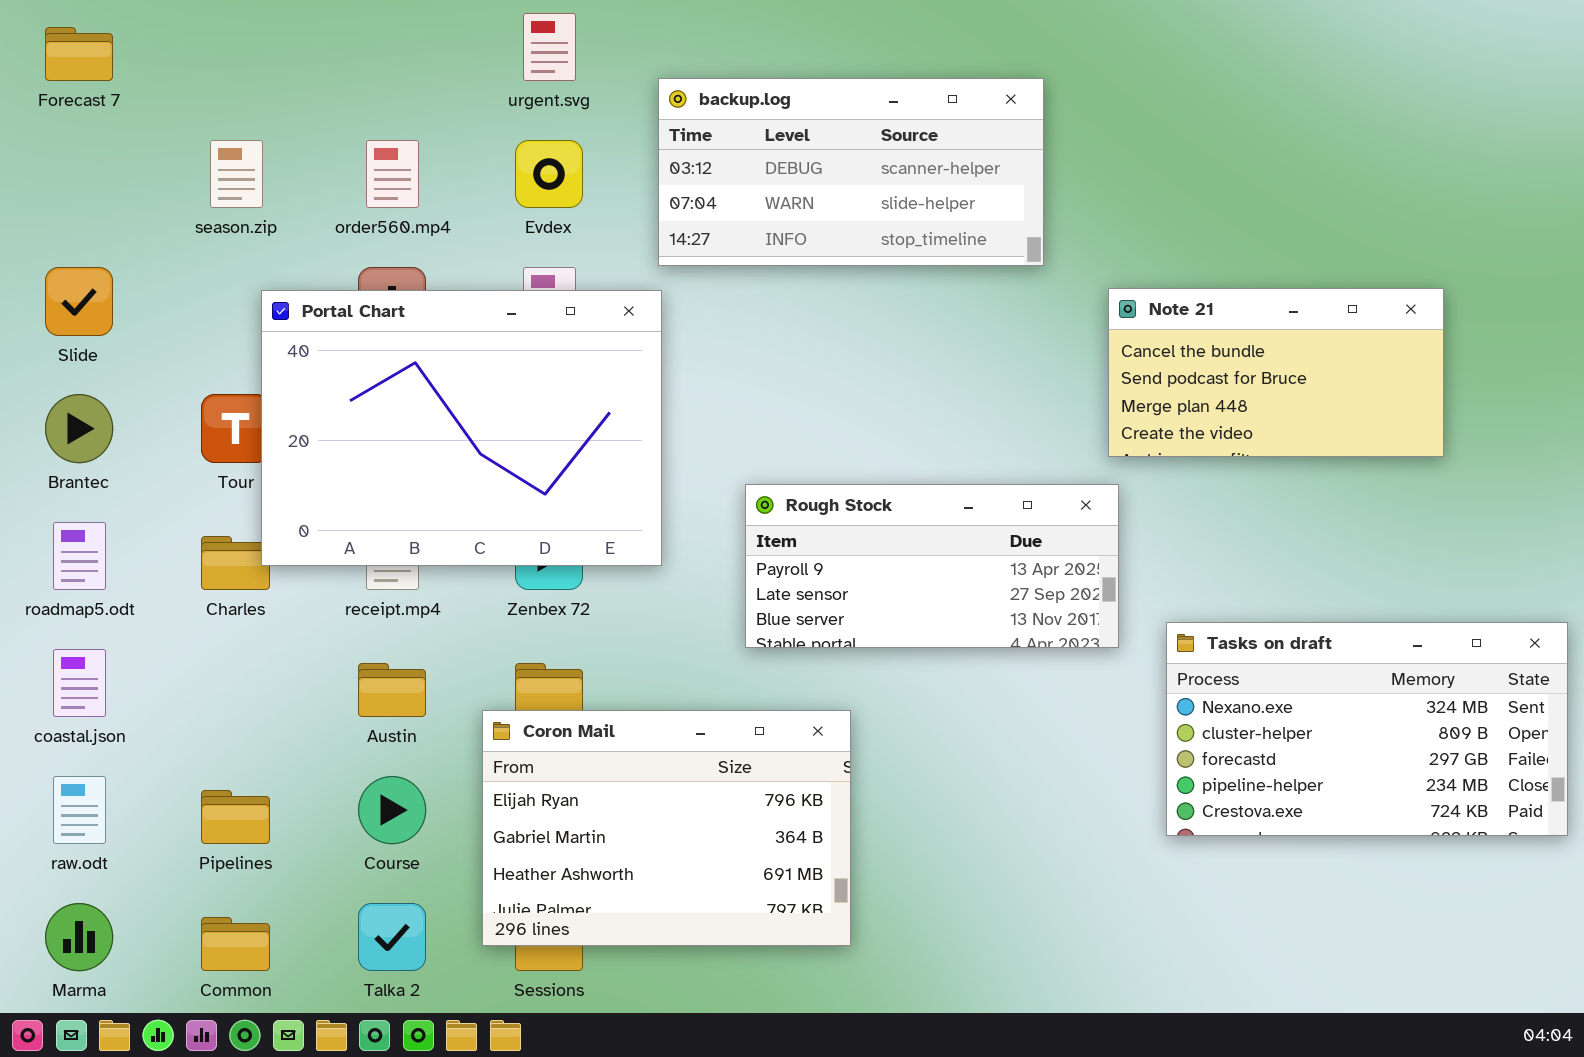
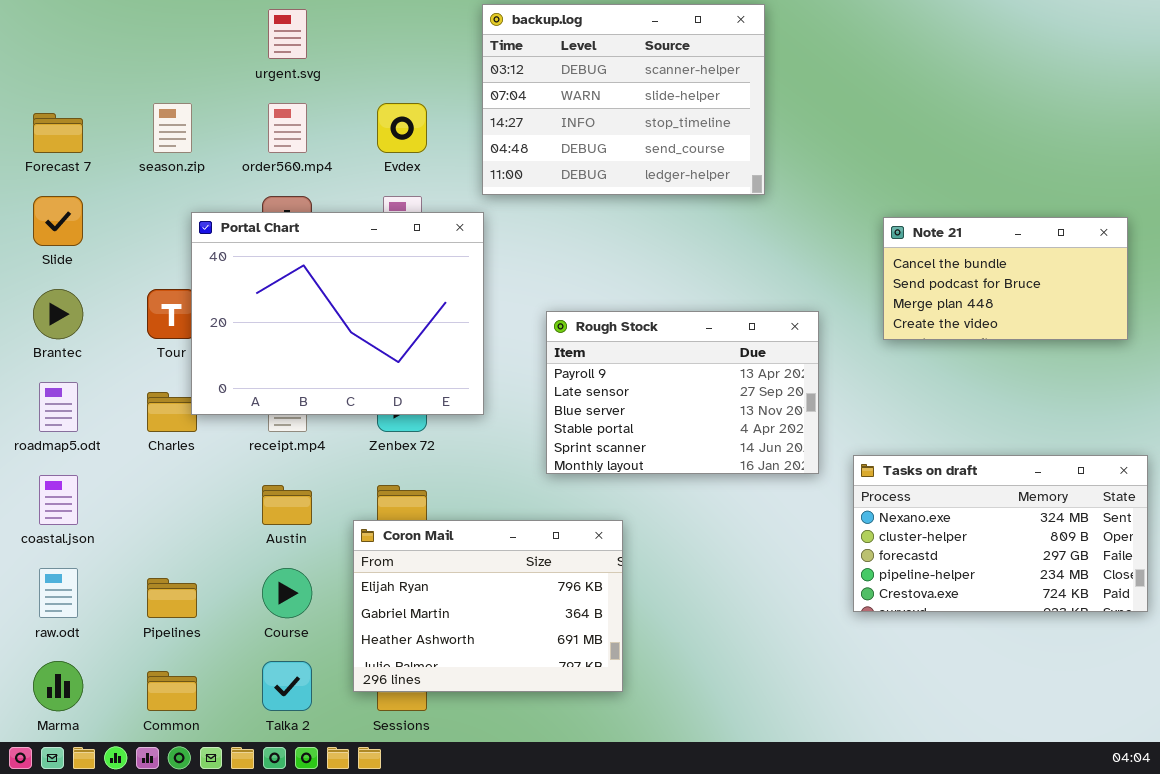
urgent.svg: [523,13,576,81] -> [268,9,307,59], moved
Forecast 7: [45,27,113,81] -> [33,113,83,153], moved
backup.log: [658,78,1044,266] -> [482,4,765,195], resized
Note 21: [1108,288,1444,457] -> [883,217,1128,340], moved
Rough Stock: [745,484,1119,648] -> [546,311,819,474], resized

